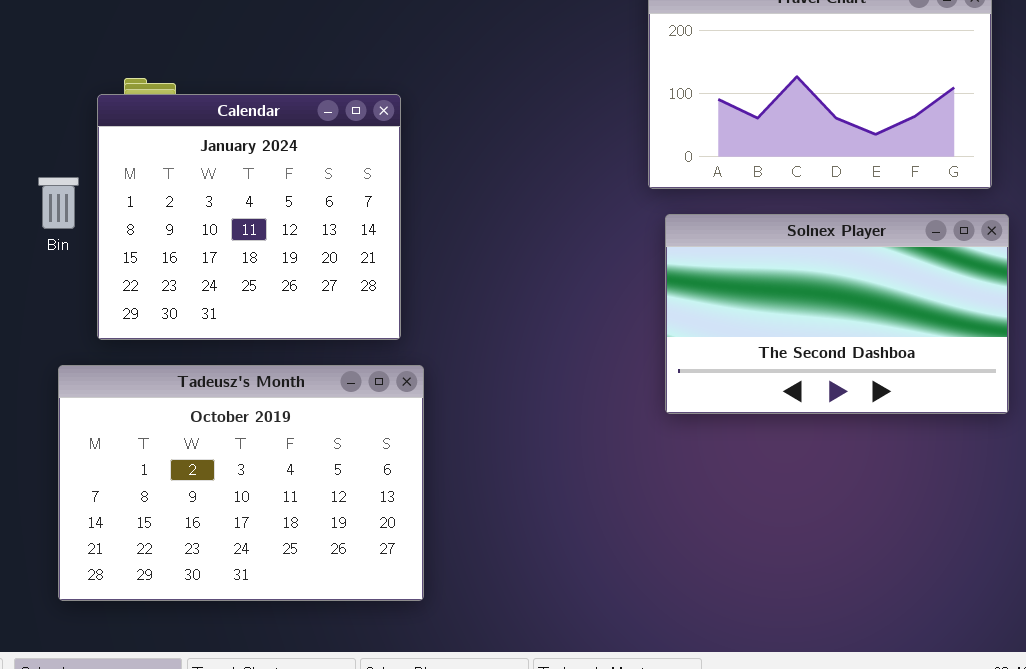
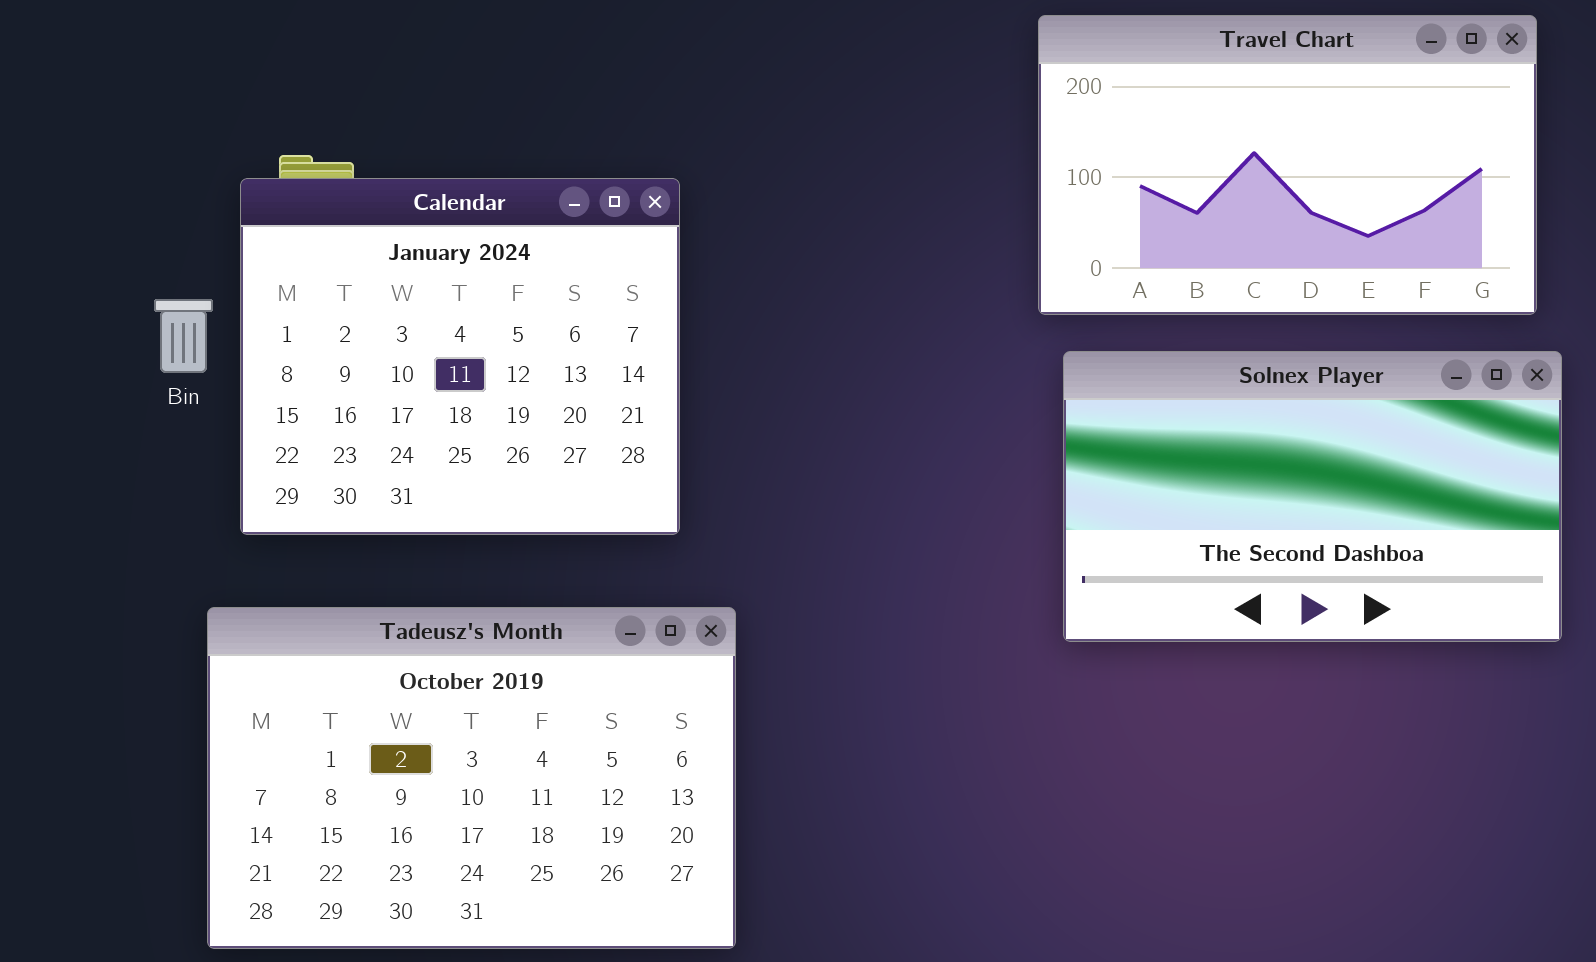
Tadeusz's Month: [58,365,424,601] -> [207,607,736,949], moved

